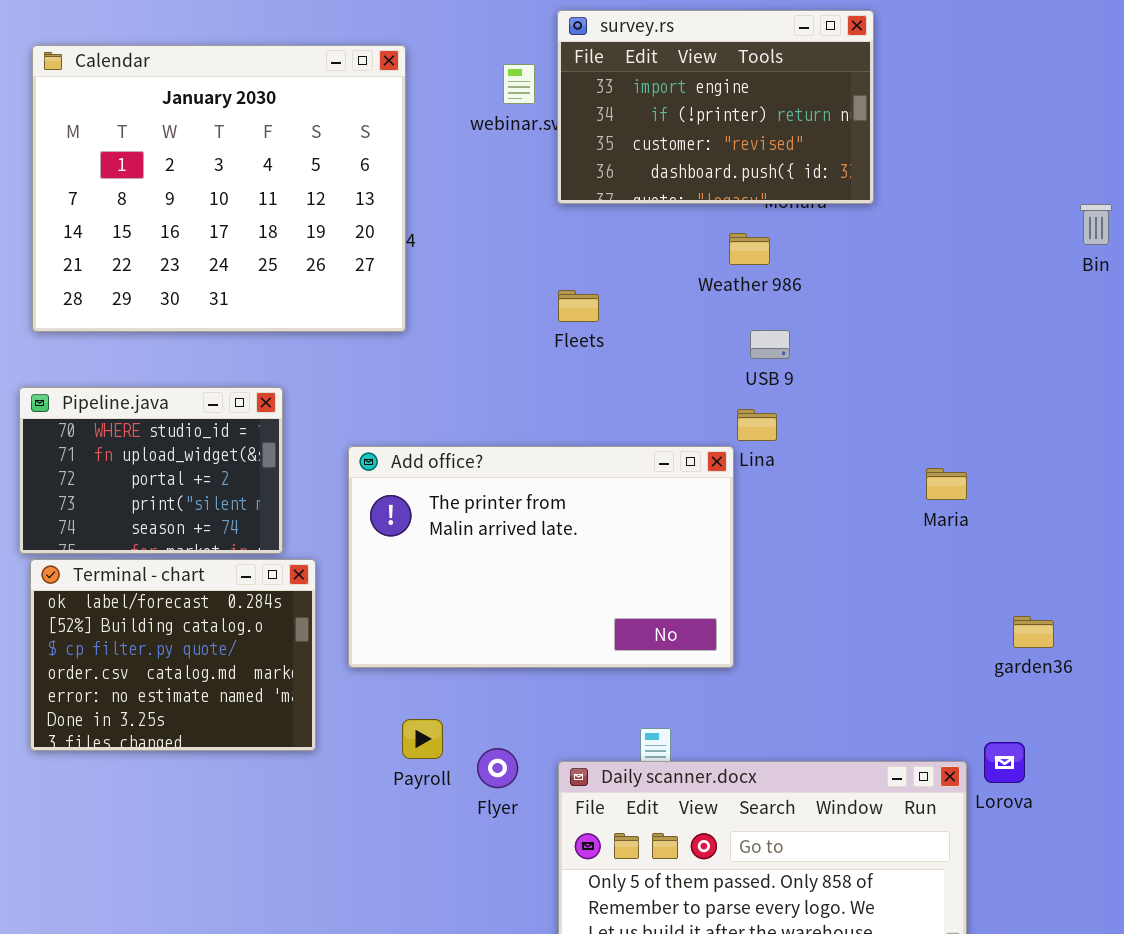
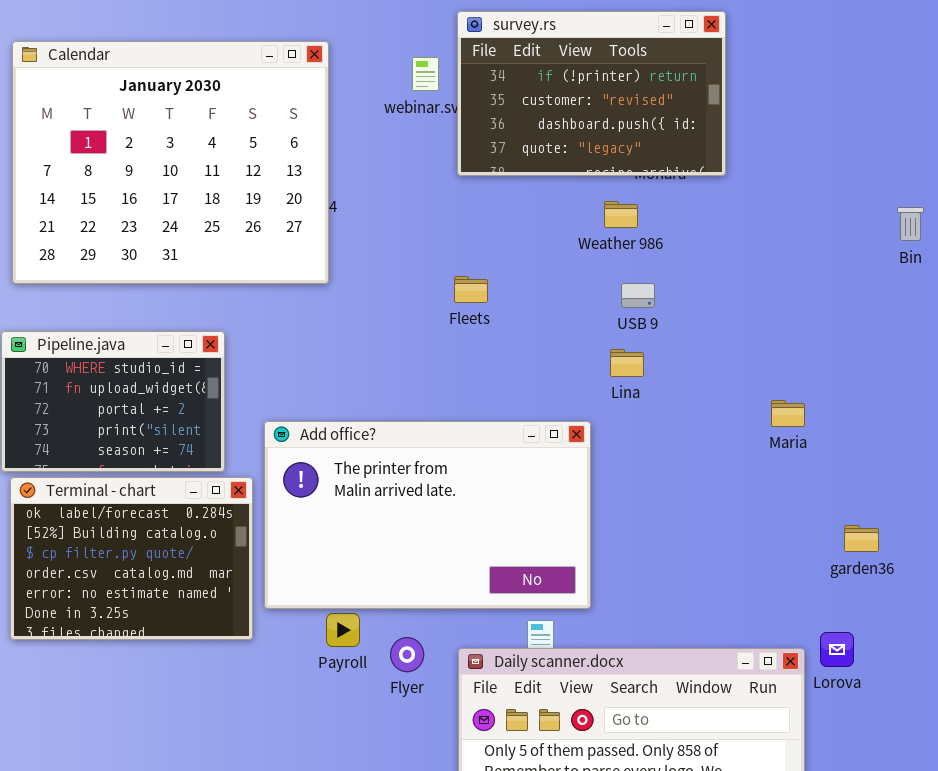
survey.rs: [557,10,874,204] -> [457,11,726,176], scrolled down 1 row
Bin: [1080,204,1112,245] -> [897,207,924,241], moved
Fleets: [558,290,599,322] -> [454,276,488,303], moved
Add office?: [348,446,734,668] -> [264,421,591,609], moved

